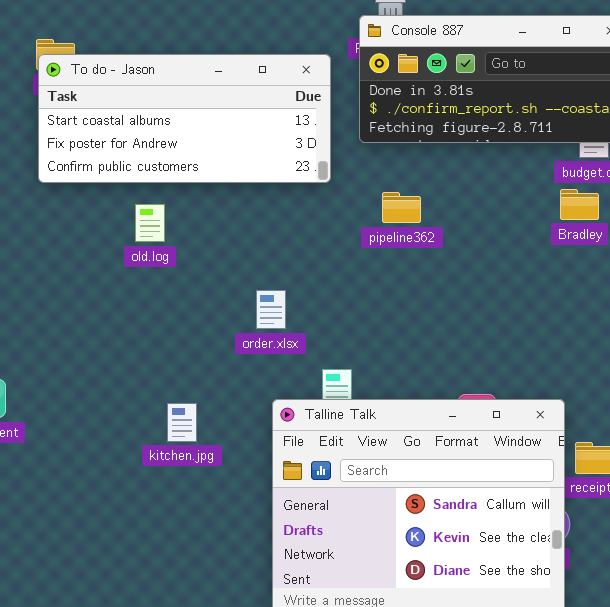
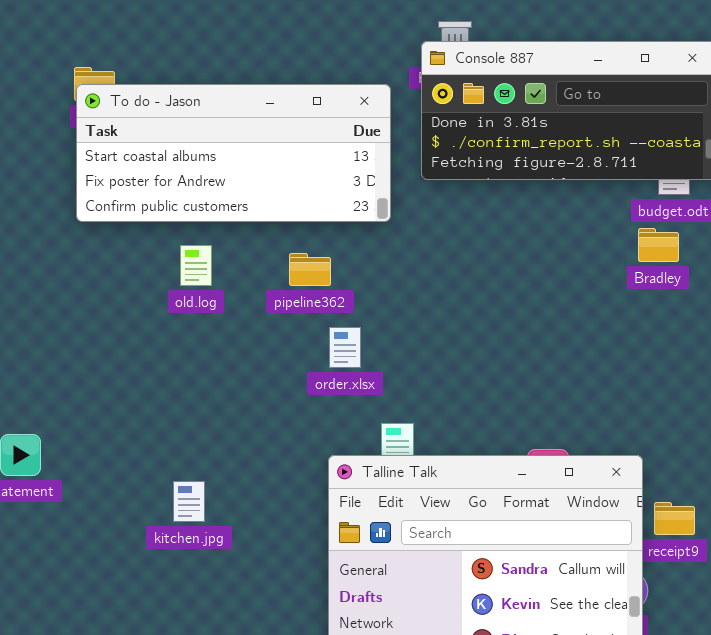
pipeline362: [382,192,421,223] -> [289,253,331,286], moved
order.xlsx: [256,290,286,329] -> [329,327,361,368], moved
kitchen.jpg: [167,403,197,442] -> [173,481,205,522], moved

